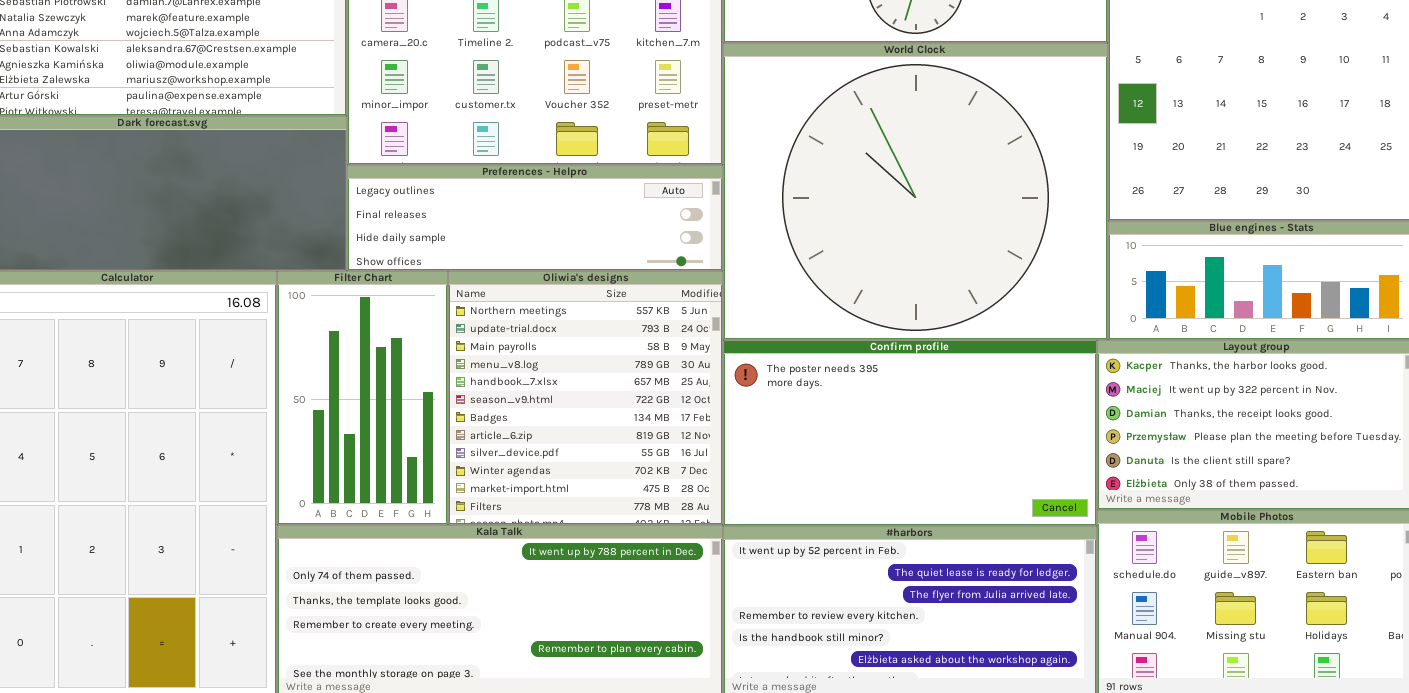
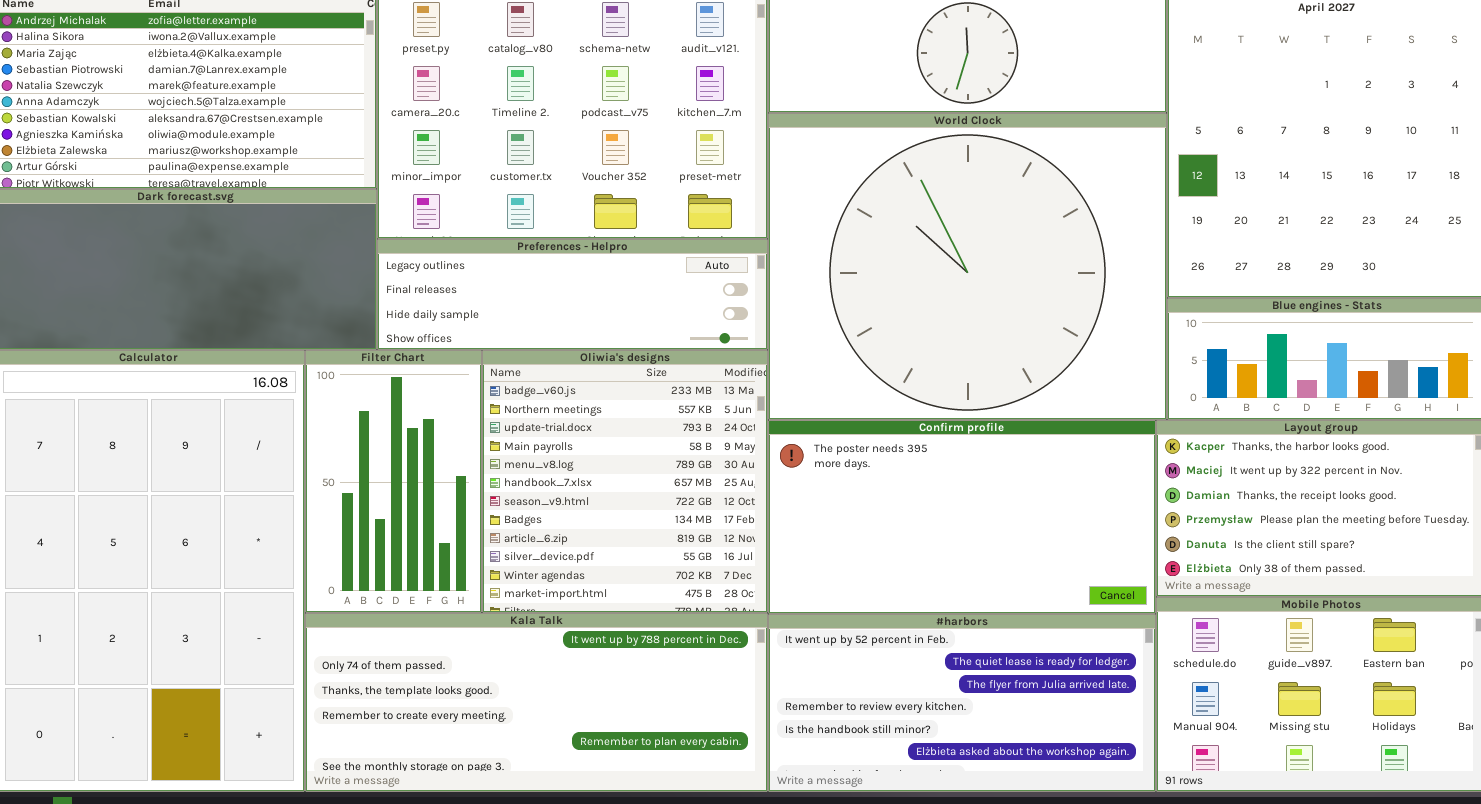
Oliwia's designs: [448,271,723,525] -> [482,350,768,613], scrolled up 1 row

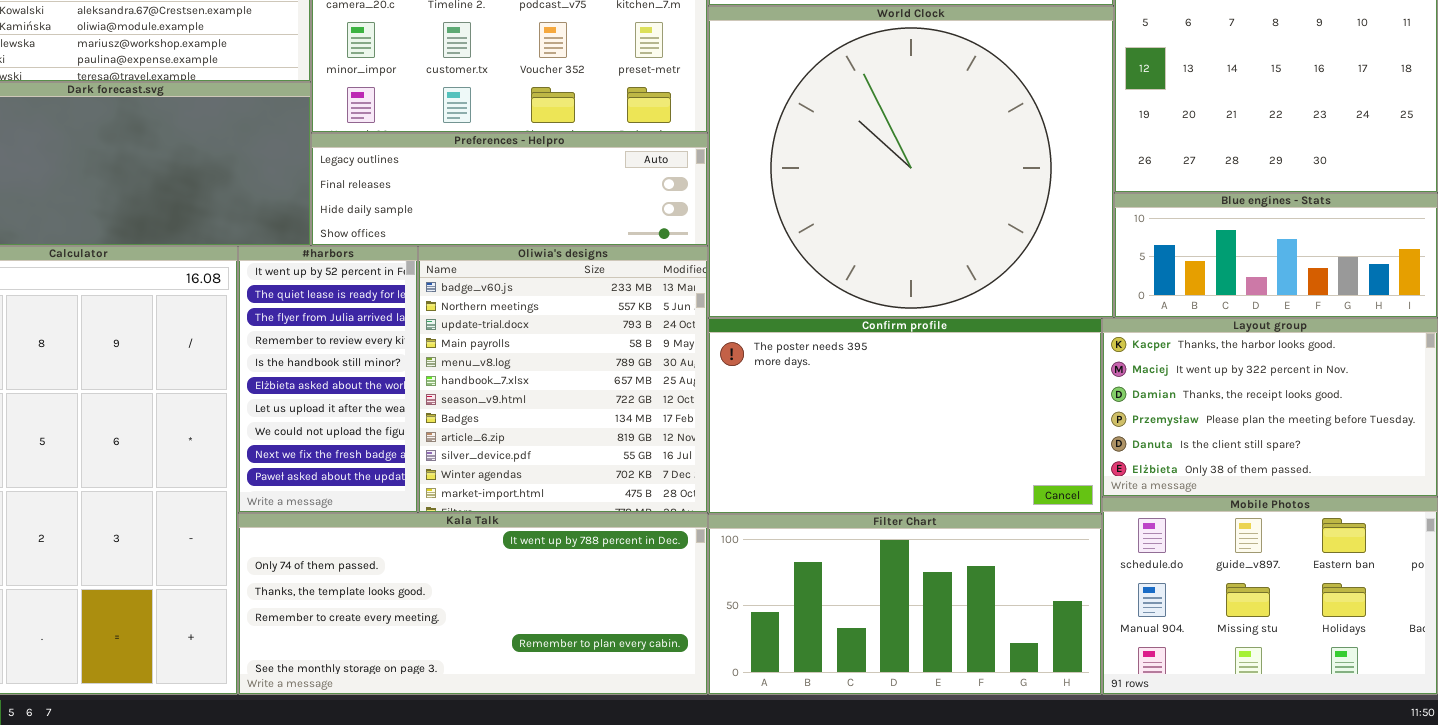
Filter Chart: [305,350,482,613] -> [708,514,1102,695], moved, resized
#harbors: [768,614,1156,792] -> [238,246,418,513], moved, resized

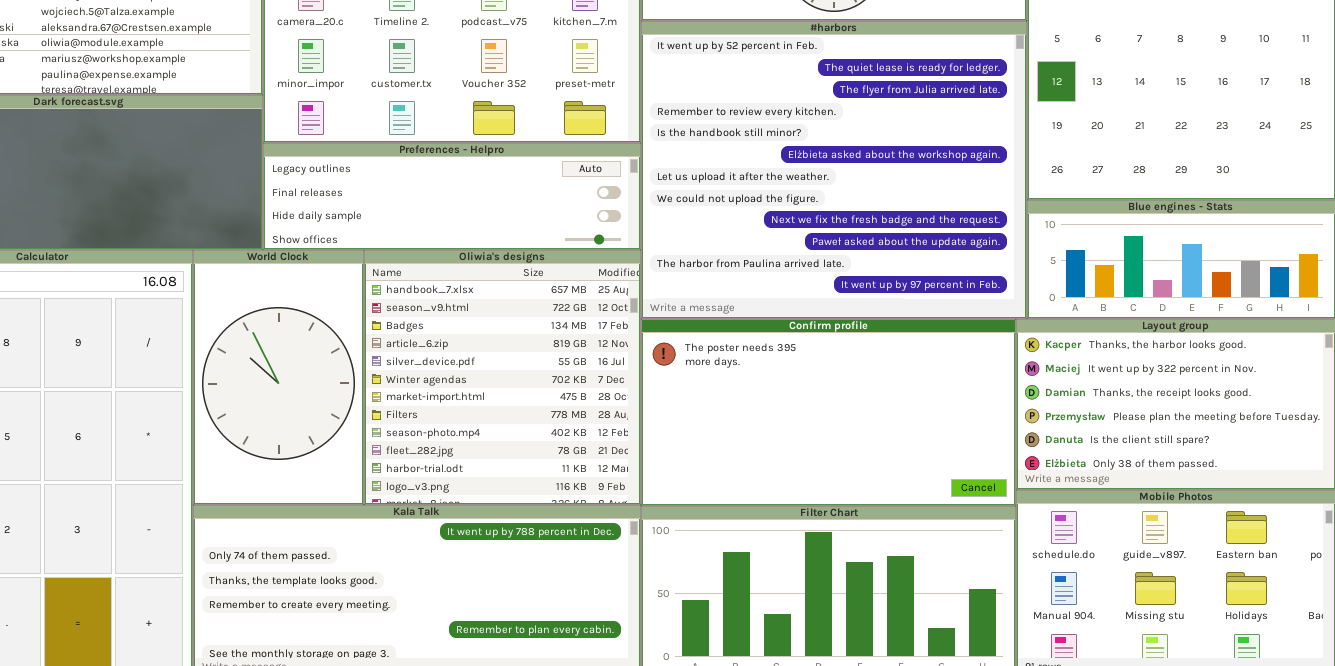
World Clock: [708,6,1114,318] -> [193,250,364,505], moved, resized
#harbors: [238,246,418,513] -> [641,21,1027,319], moved, resized
Oliwia's designs: [418,246,708,513] -> [364,250,641,505], scrolled down 5 rows

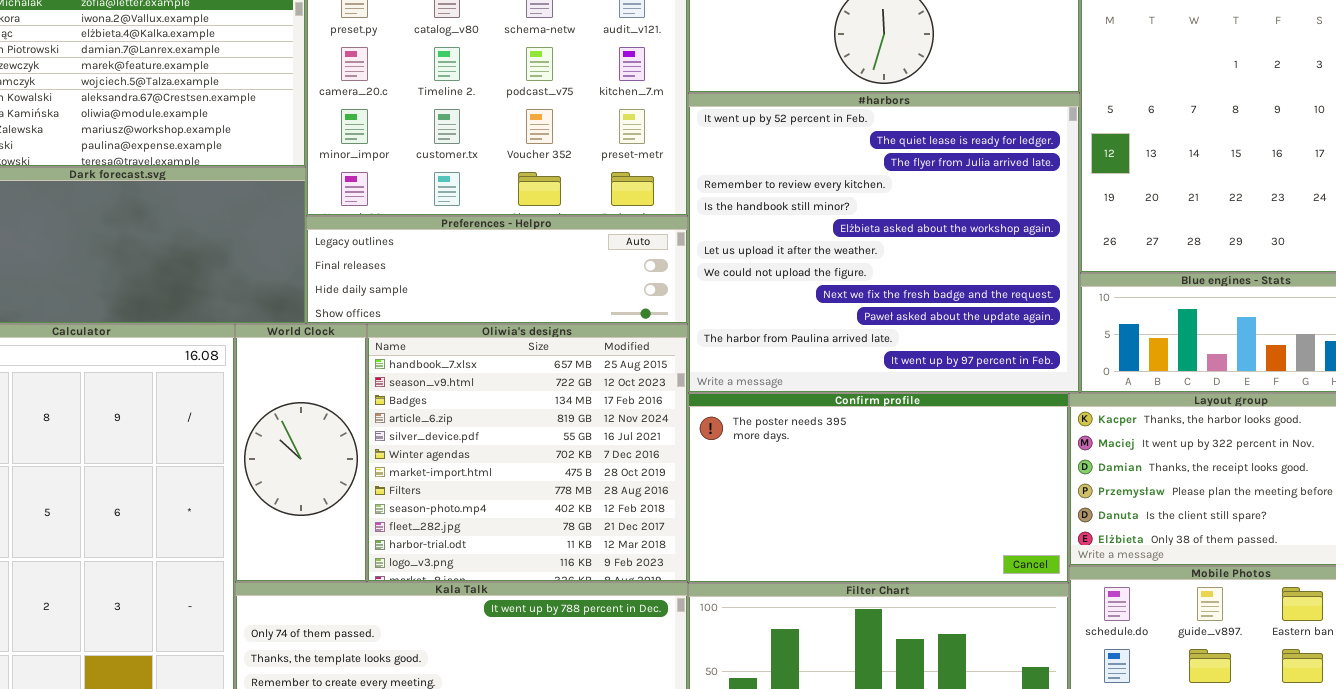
World Clock: [193,250,364,505] -> [235,324,367,582], resized
Oliwia's designs: [364,250,641,505] -> [367,324,688,582], resized

